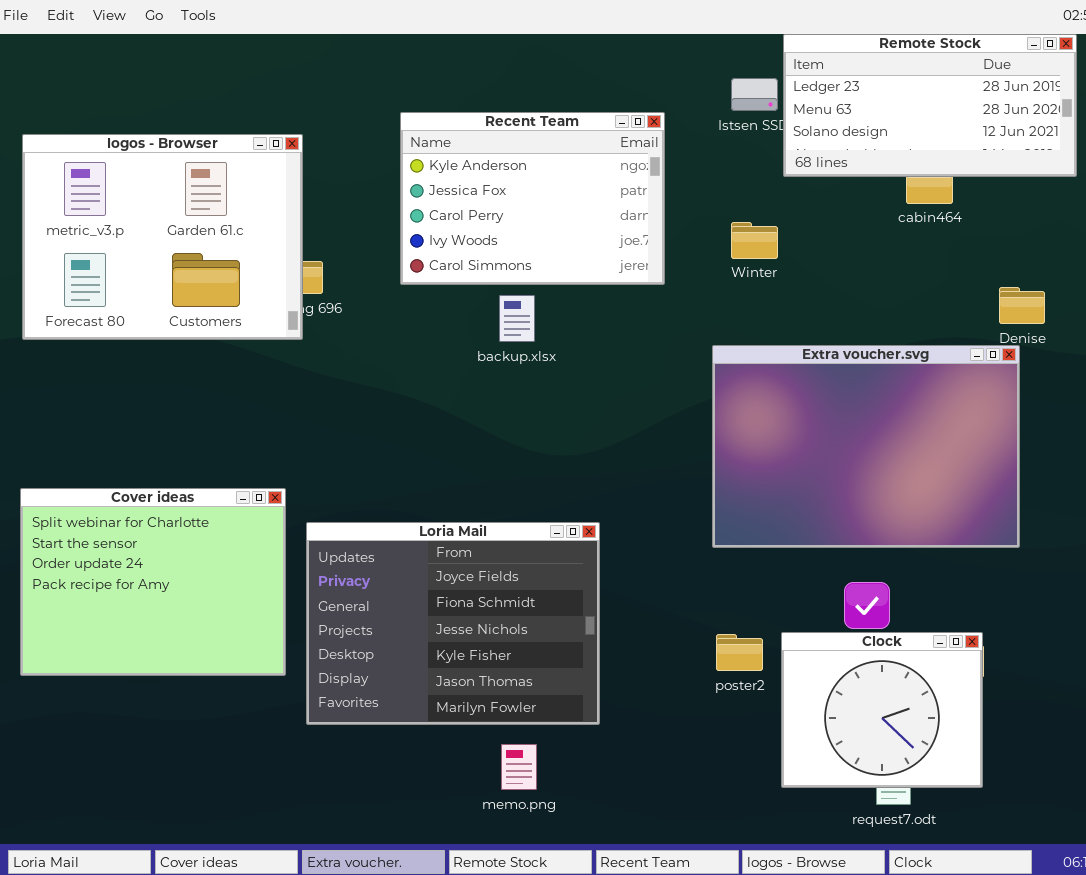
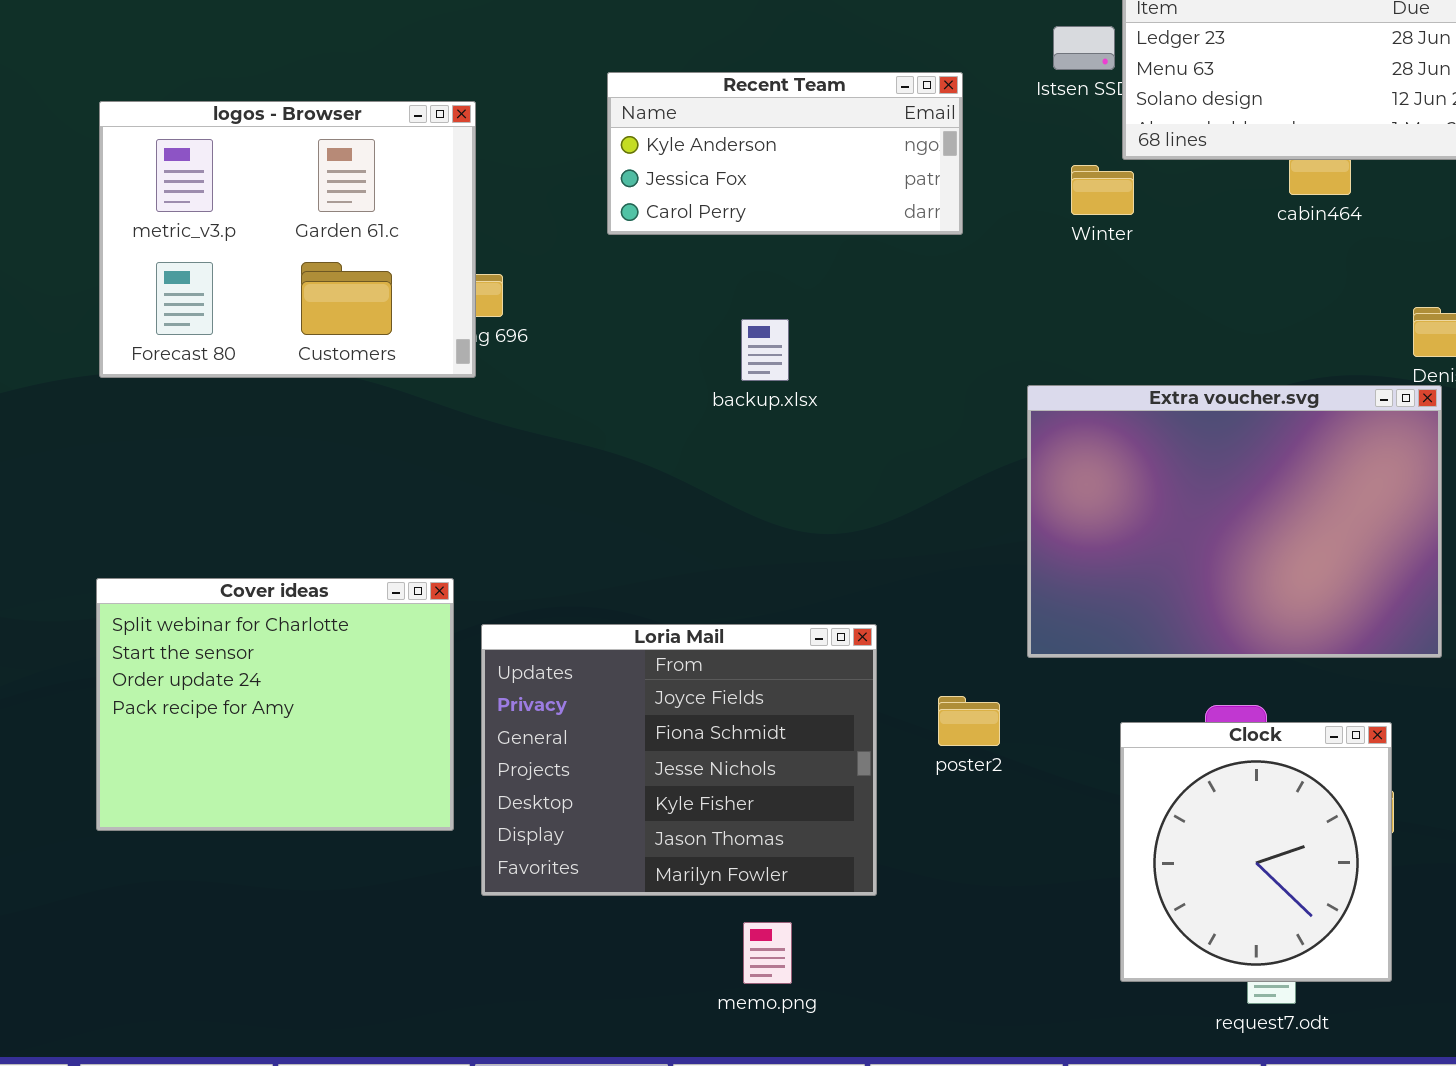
Recent Team: [400,112,665,285] -> [607,72,963,235], resized
Winter: [731,222,778,259] -> [1071,165,1134,215], moved
Clock: [781,632,983,788] -> [1120,722,1392,982], resized
poster2: [716,634,763,671] -> [938,696,1000,746], moved

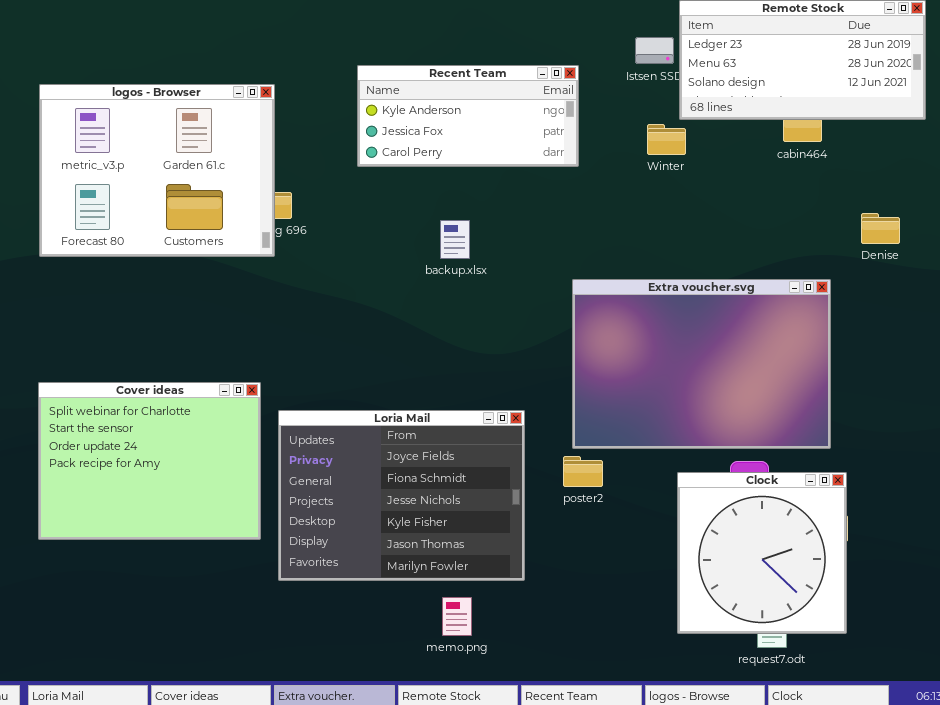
Extra voucher.svg: [1027,385,1442,658] -> [572,279,831,449], moved

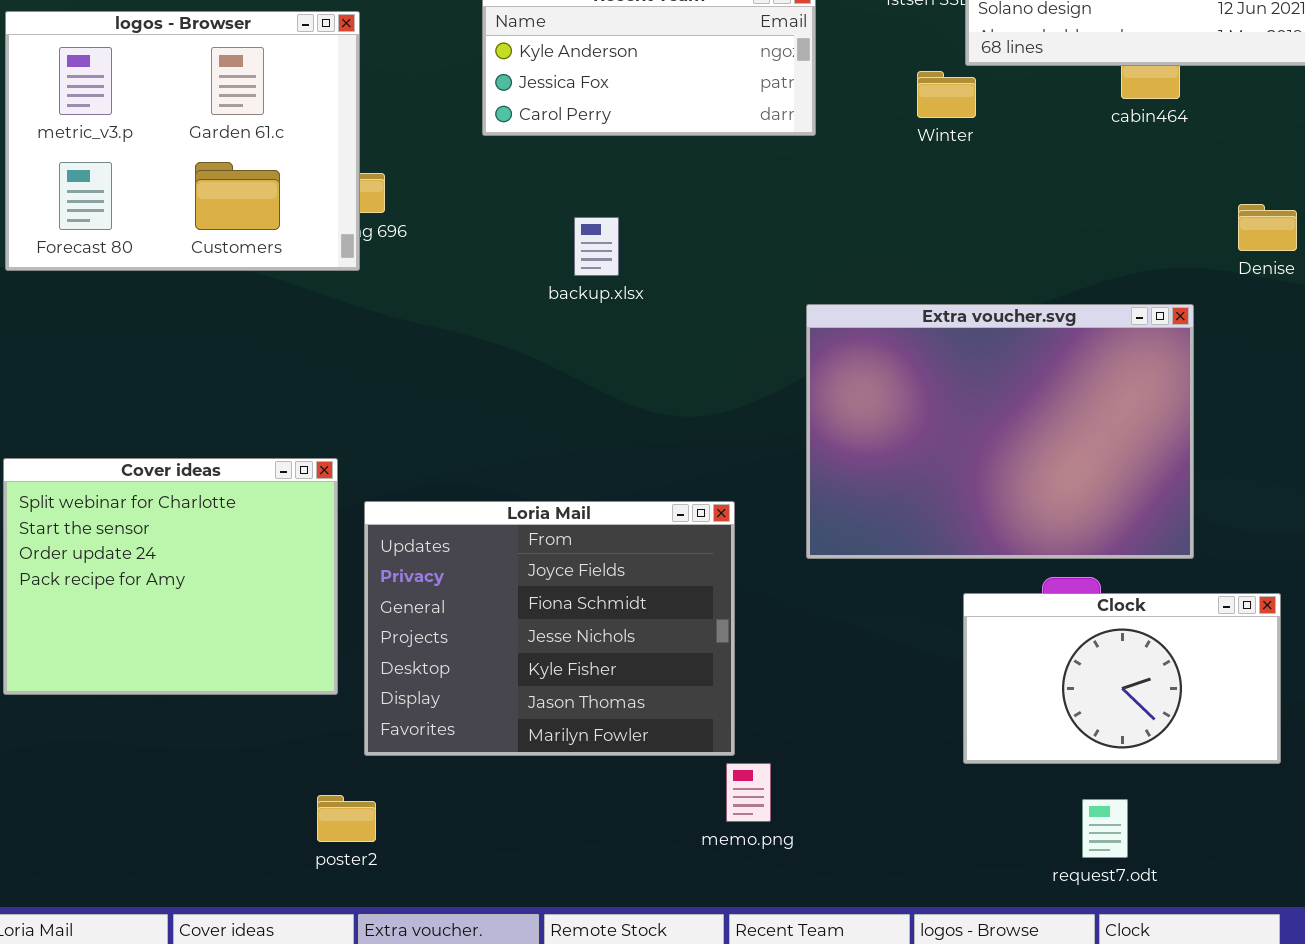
backup.xlsx: [440,220,470,259] -> [574,217,619,276], moved
poster2: [563,456,603,487] -> [317,795,376,842], moved
Clock: [677,472,847,634] -> [963,593,1281,764], resized
memo.png: [442,597,472,636] -> [726,763,771,822], moved

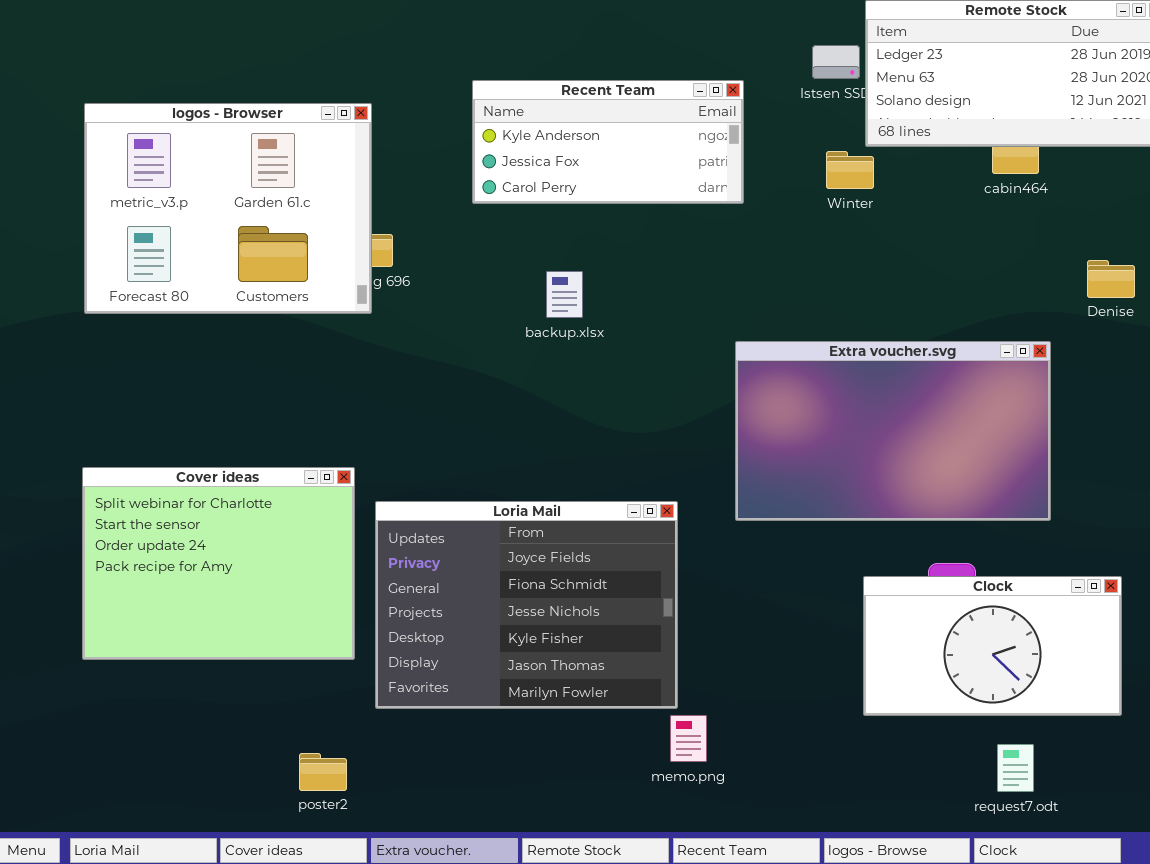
Extra voucher.svg: [806,304,1194,559] -> [735,341,1051,521], resized
poster2: [317,795,376,842] -> [299,753,347,791], moved
request7.odt: [1082,799,1128,858] -> [997,744,1034,792], moved

